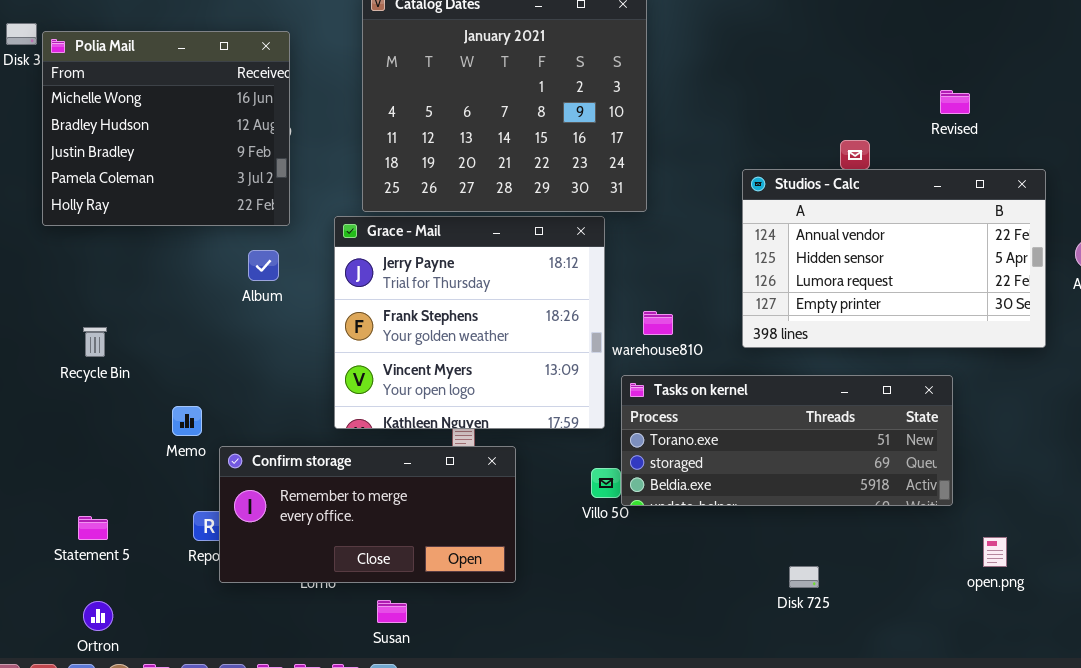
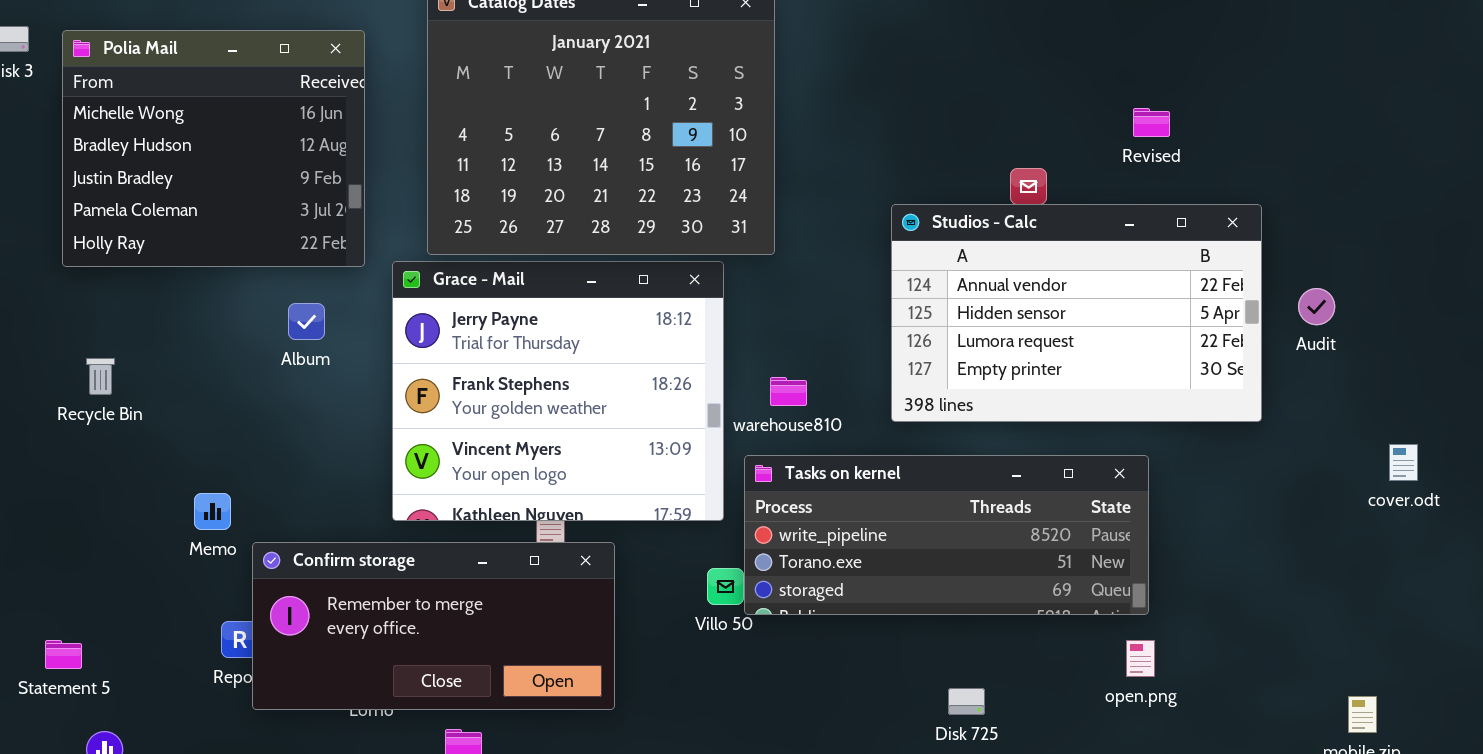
Polia Mail: [42,31,290,226] -> [62,30,365,267], moved
Recycle Bin: [83,327,107,357] -> [86,358,115,395], moved
Tasks on kernel: [621,375,953,506] -> [744,455,1149,615], scrolled up 1 row
Statement 5: [78,516,108,540] -> [45,640,82,669], moved
open.png: [983,537,1007,567] -> [1126,640,1155,677], moved

